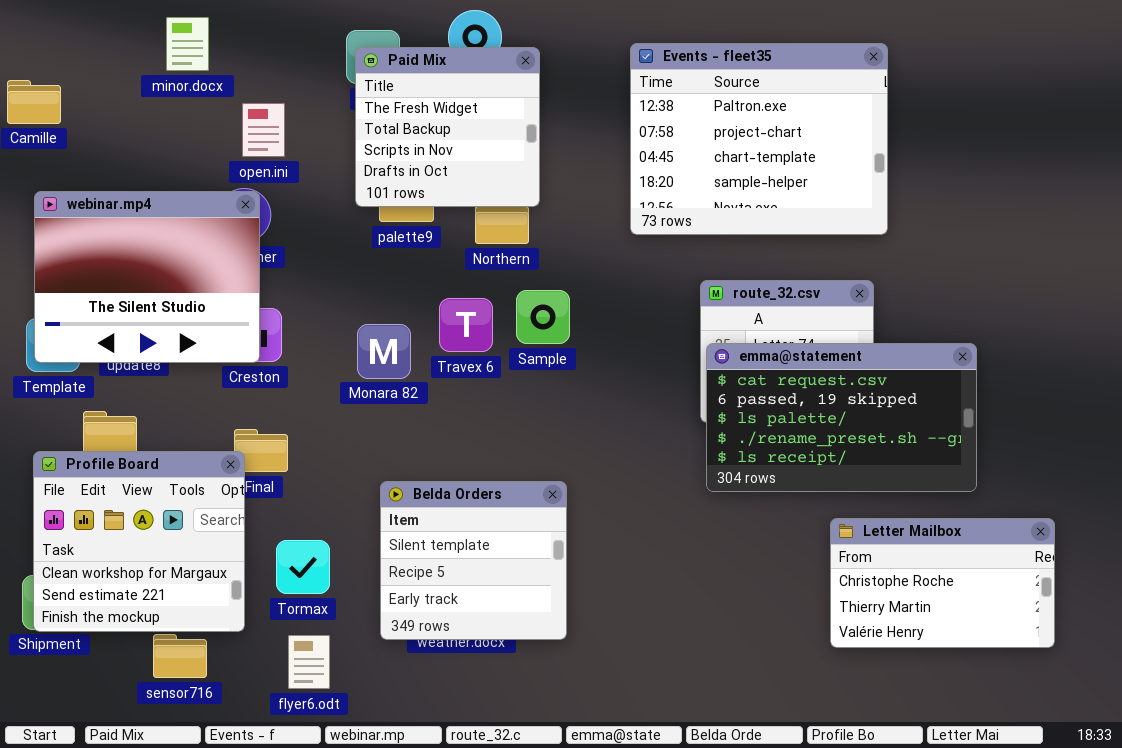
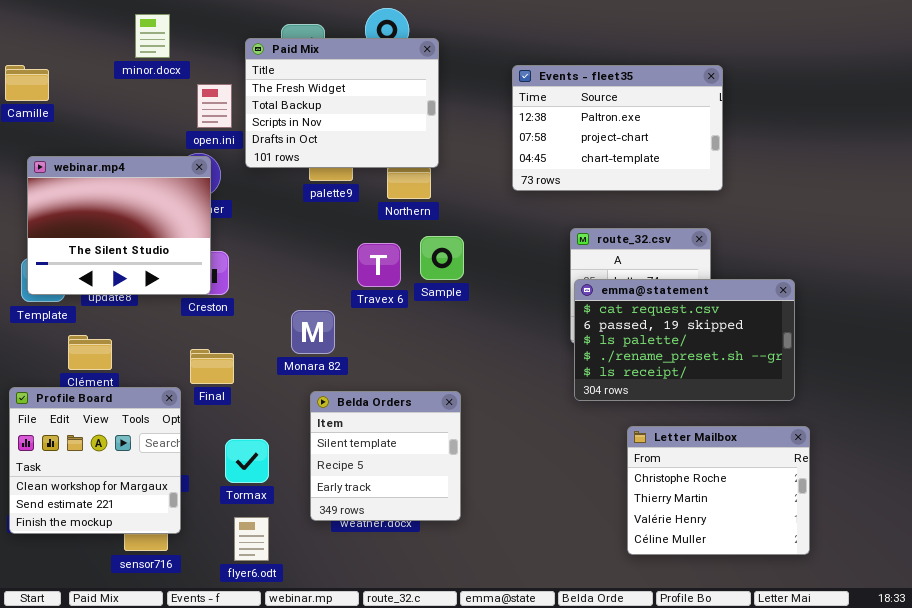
Events - fleet35: [630,43,888,235] -> [512,65,723,191], resized
Paid Mix: [355,47,540,207] -> [245,38,439,168], resized
Monara 82: [357,324,411,379] -> [291,310,335,354], moved
Profile Board: [33,451,245,632] -> [9,387,181,534], moved
Letter Mailbox: [830,518,1055,648] -> [627,426,810,555], moved, resized

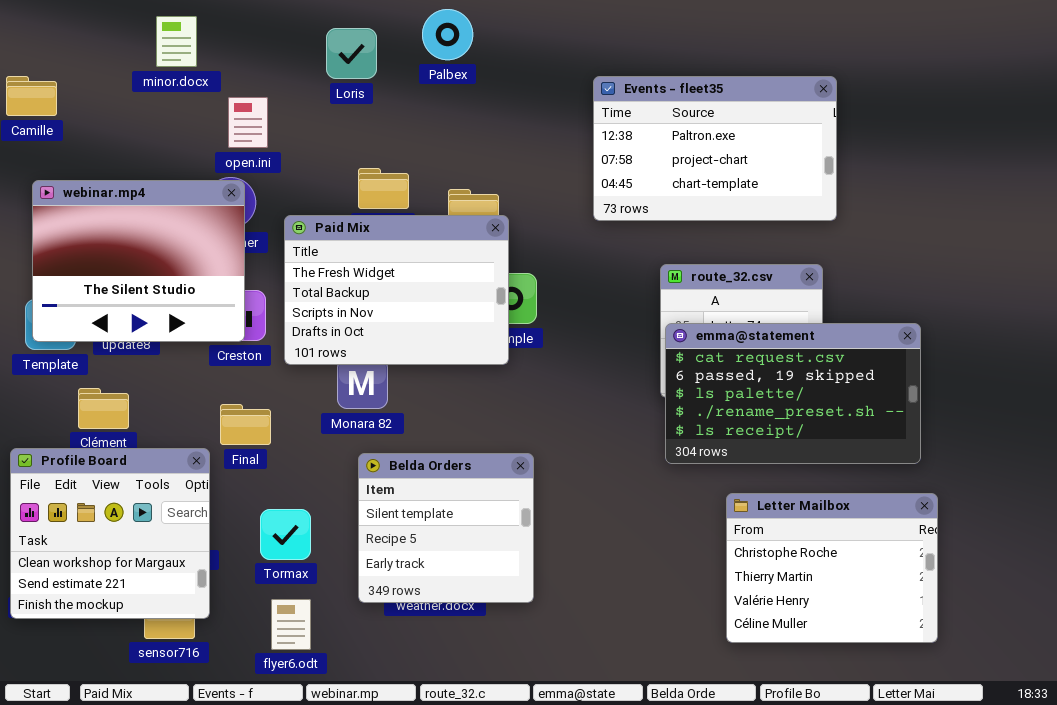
Paid Mix: [245,38,439,168] -> [284,215,509,365], moved

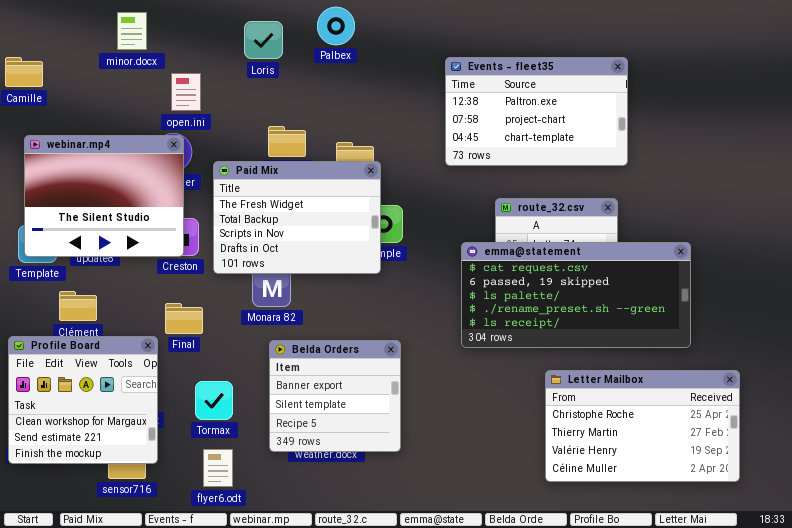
emma@statement: [665,323,921,464] -> [461,242,691,348], resized
Belda Orders: [358,453,534,603] -> [269,340,401,452], scrolled up 1 row
Letter Mailbox: [726,493,938,643] -> [545,370,740,482], resized

